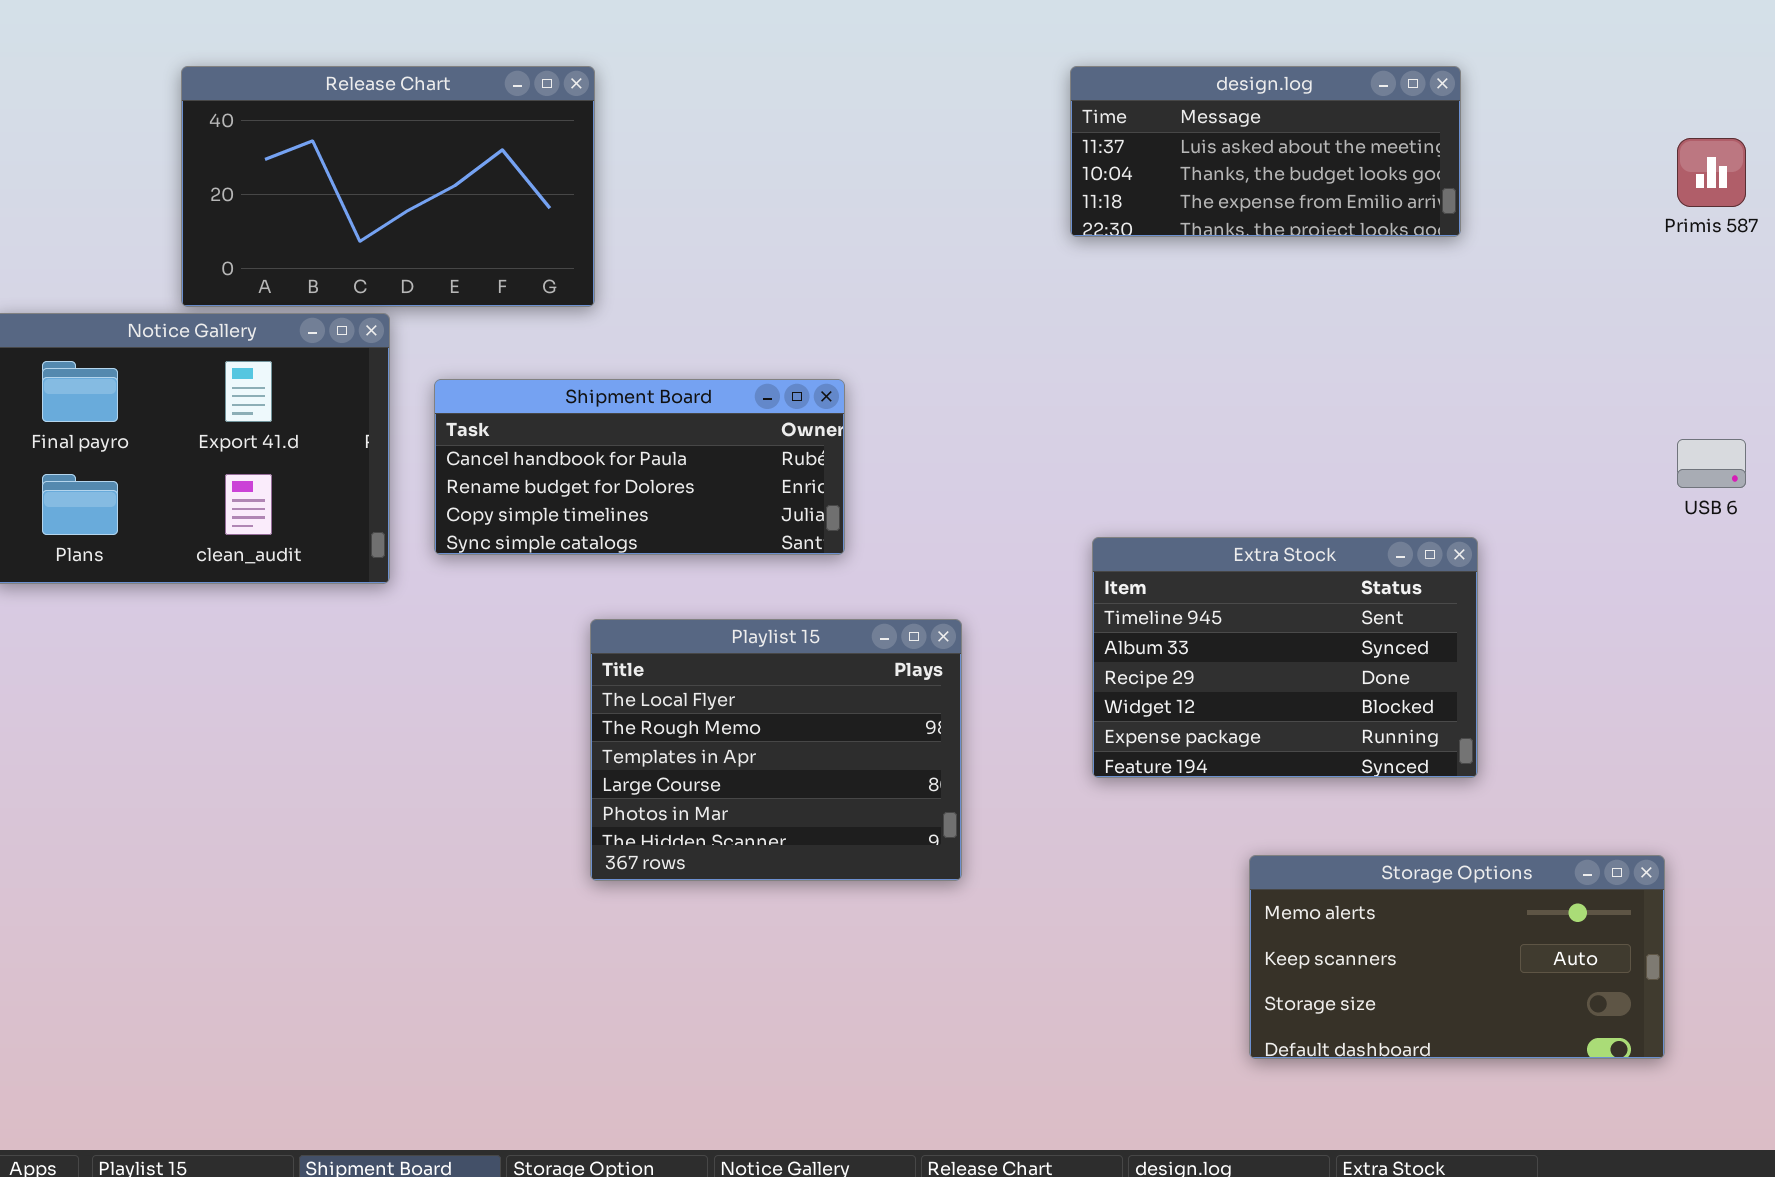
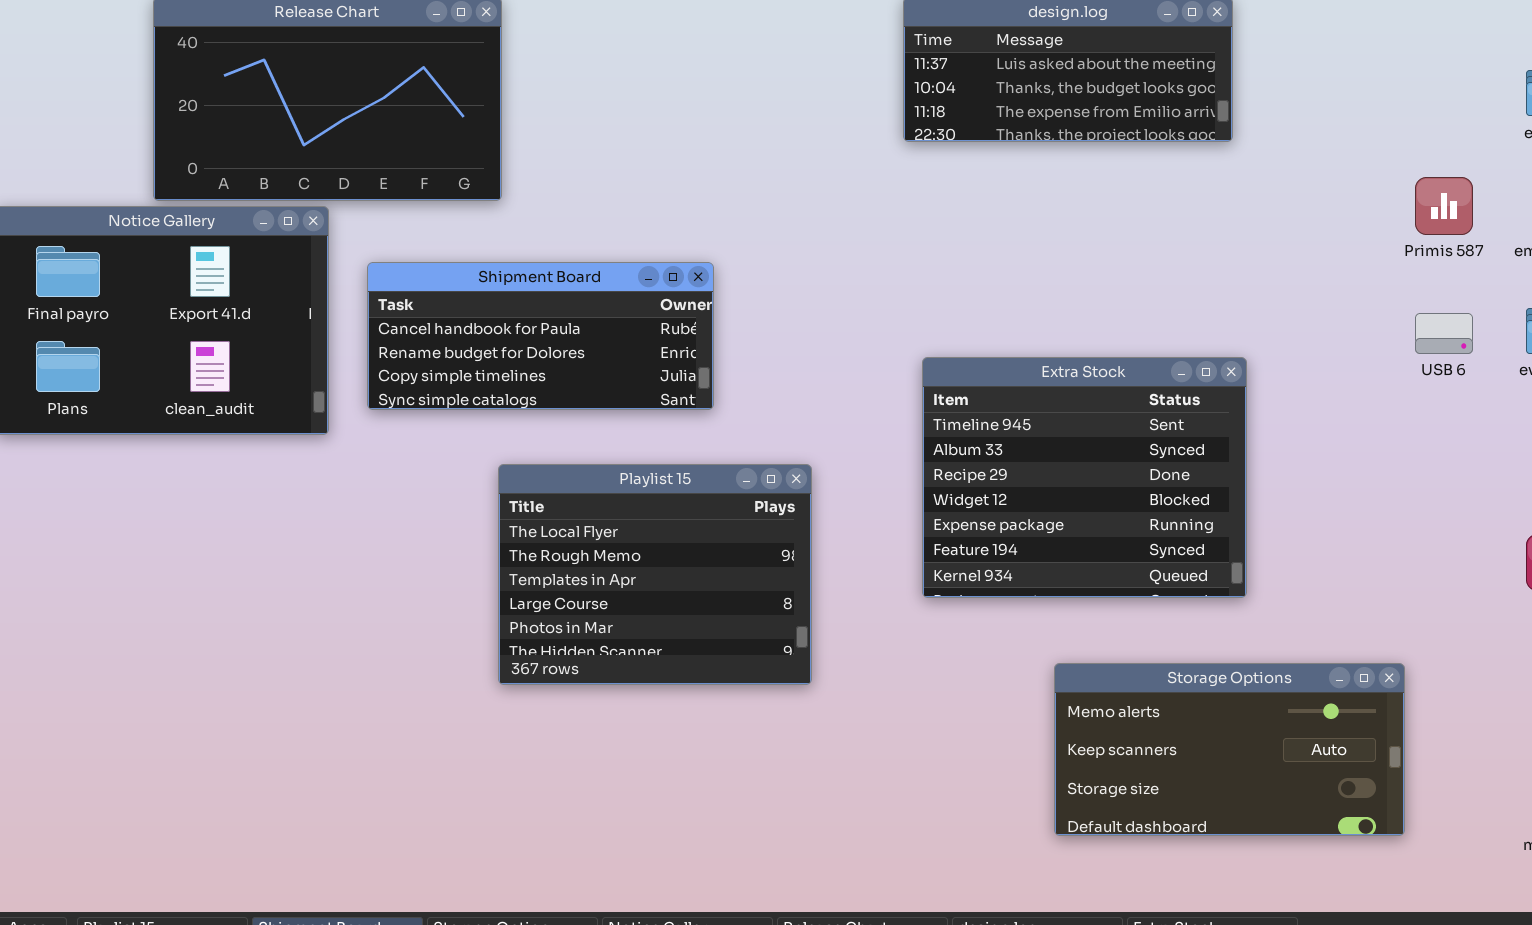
Primis 587: [1677,138,1746,207] -> [1415,177,1473,235], moved
Extra Stock: [1092,537,1478,778] -> [922,357,1247,598], resized

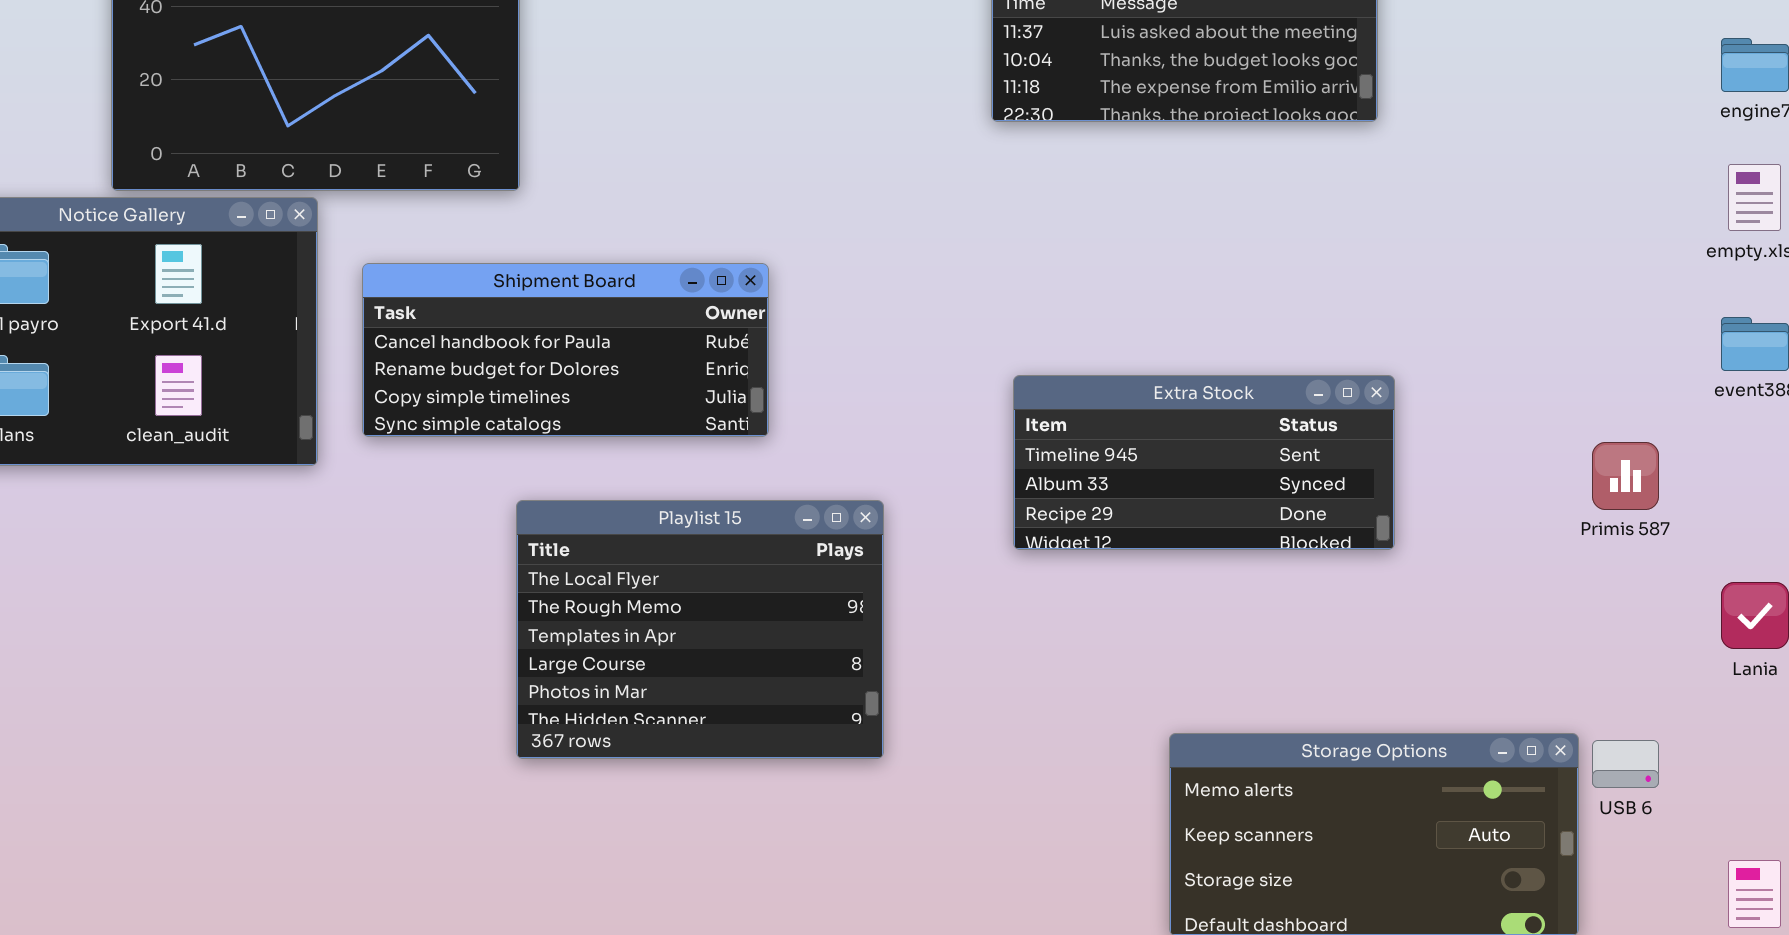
Primis 587: [1415,177,1473,235] -> [1592,442,1659,510], moved
USB 6: [1415,313,1473,354] -> [1592,740,1659,788], moved
Extra Stock: [922,357,1247,598] -> [1013,375,1395,550], resized

